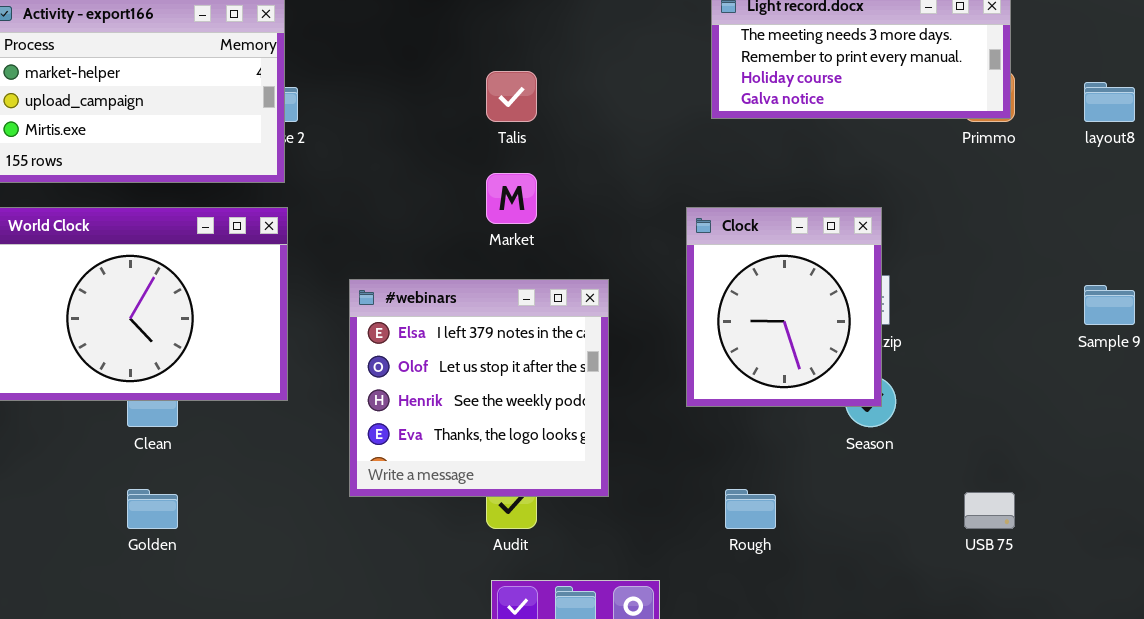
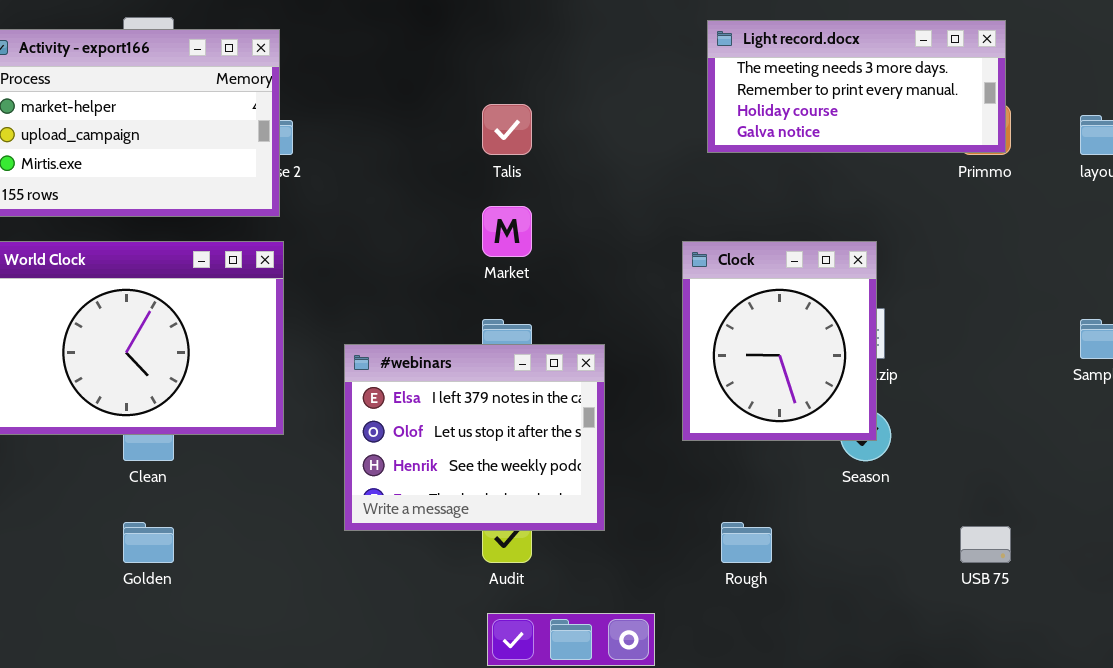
#webinars: [349,279,609,497] -> [344,344,605,531], resized

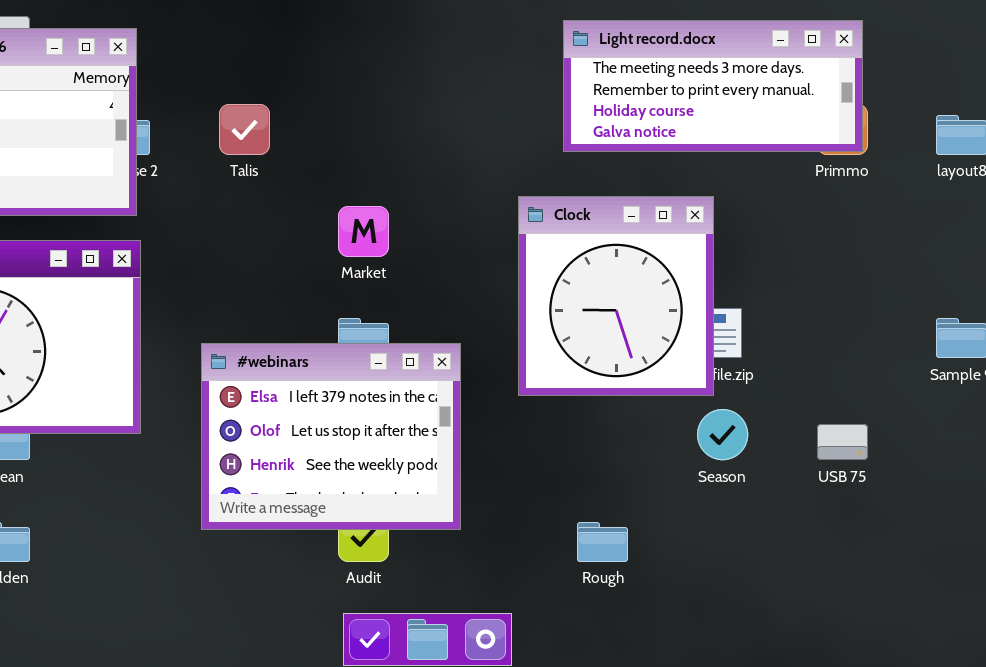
Talis: [482,104,532,155] -> [219,104,270,155], moved
Clock: [682,241,877,441] -> [518,196,714,396], moved
USB 75: [960,526,1011,563] -> [817,424,868,460], moved

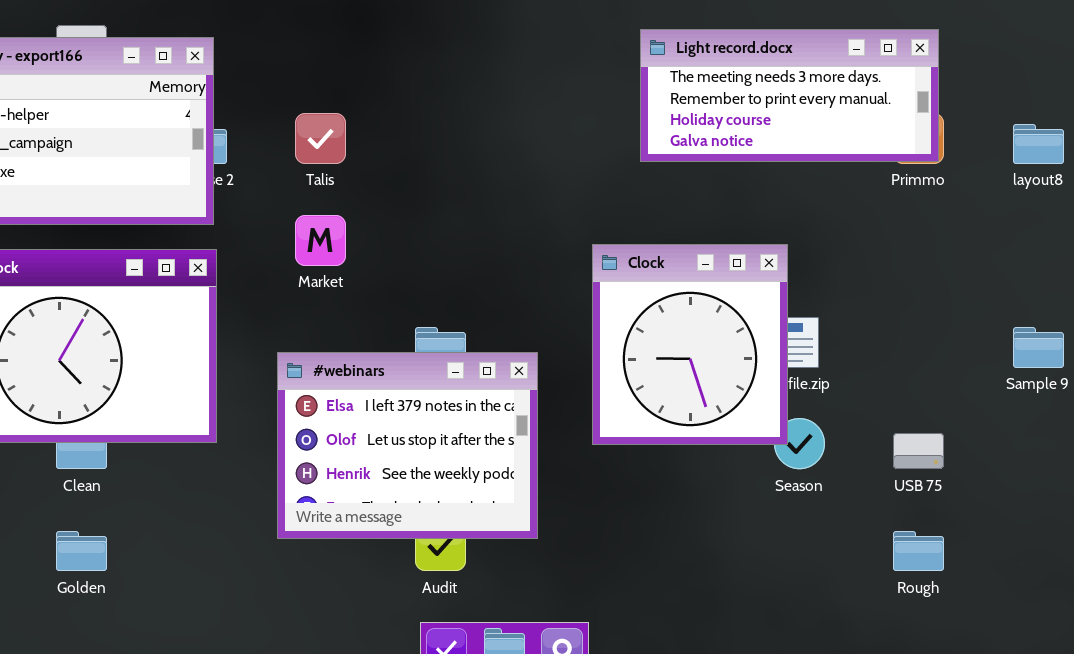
Clock: [518,196,714,396] -> [592,244,788,445], moved
Market: [338,206,389,257] -> [295,215,346,266], moved
Rough: [577,522,628,562] -> [893,531,944,571], moved

